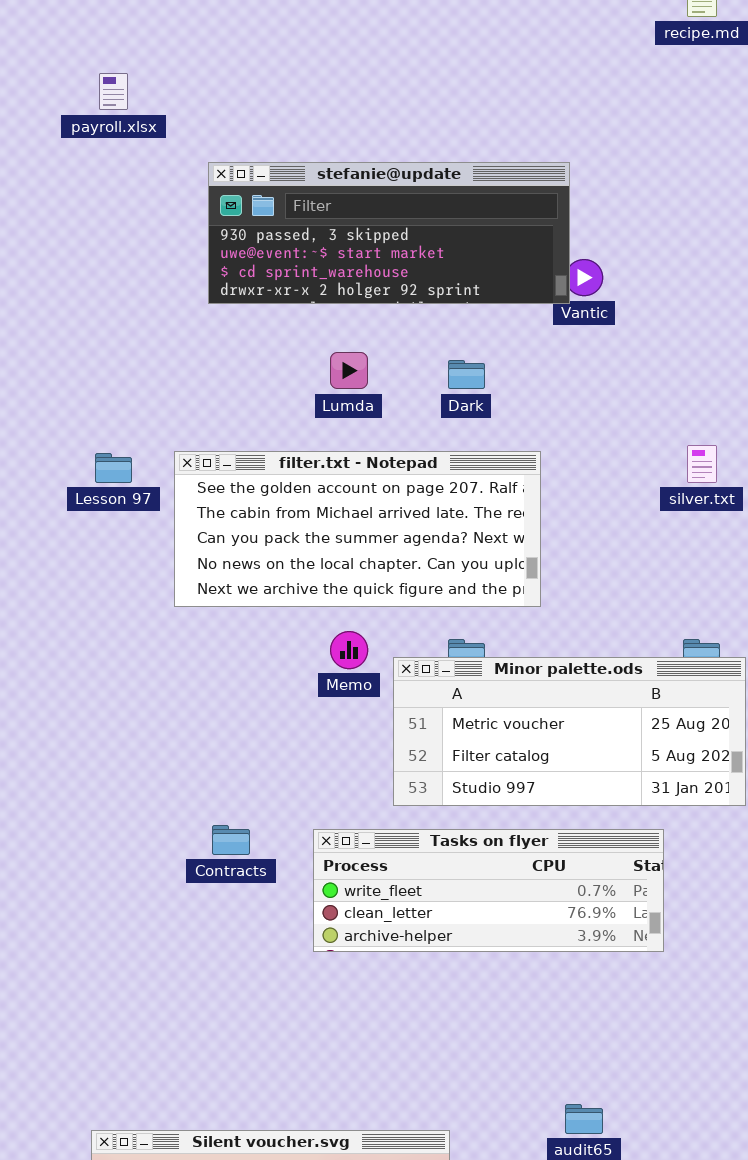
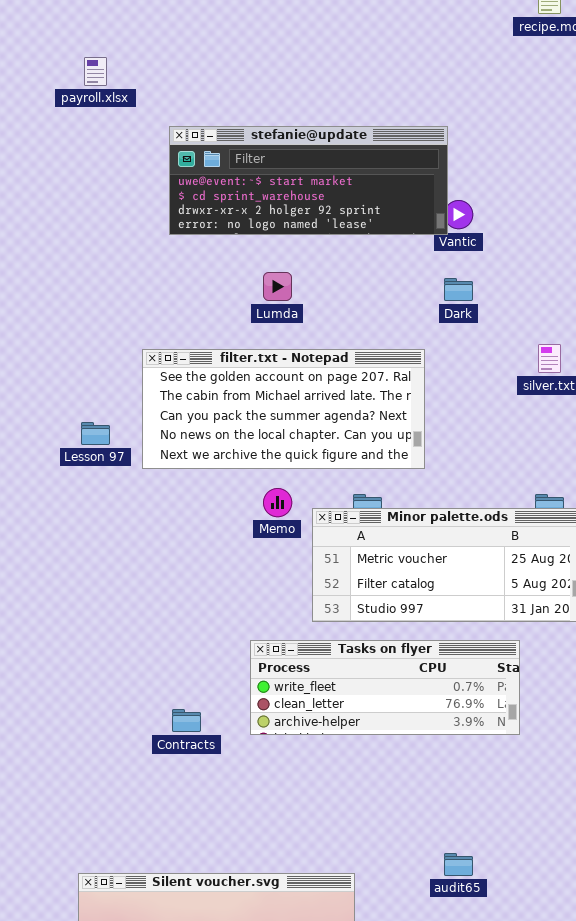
stefanie@update: [208,162,570,304] -> [169,126,448,235], scrolled down 1 row
Dark: [448,360,485,389] -> [444,278,473,301], moved
Lesson 97: [95,453,132,483] -> [81,422,110,445], moved
Contracts: [212,825,250,855] -> [172,709,201,732], moved

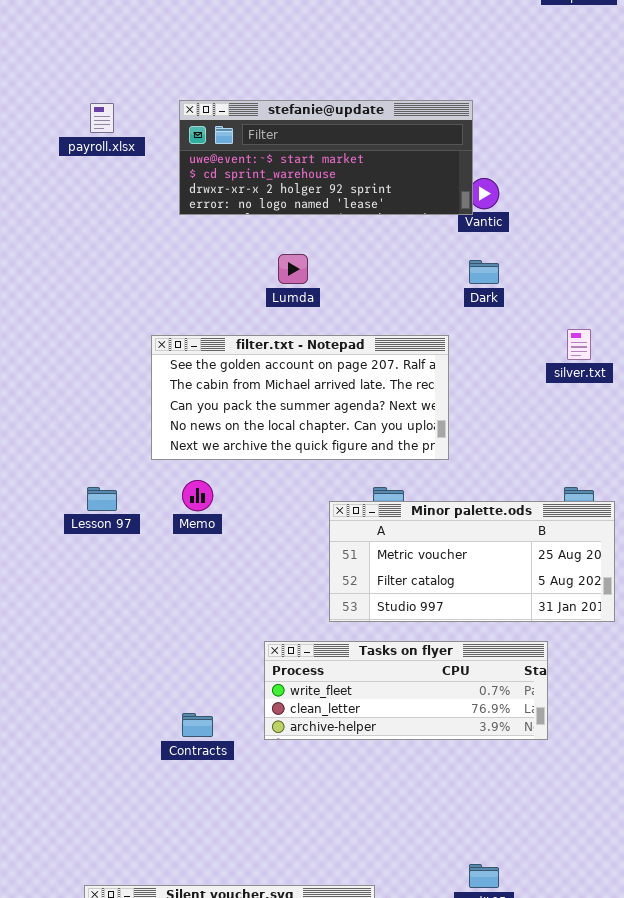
payroll.xlsx: [84,57,107,86] -> [90,103,114,133], moved
Lesson 97: [81,422,110,445] -> [87,487,117,511], moved
Memo: [263,488,292,517] -> [182,480,213,511], moved

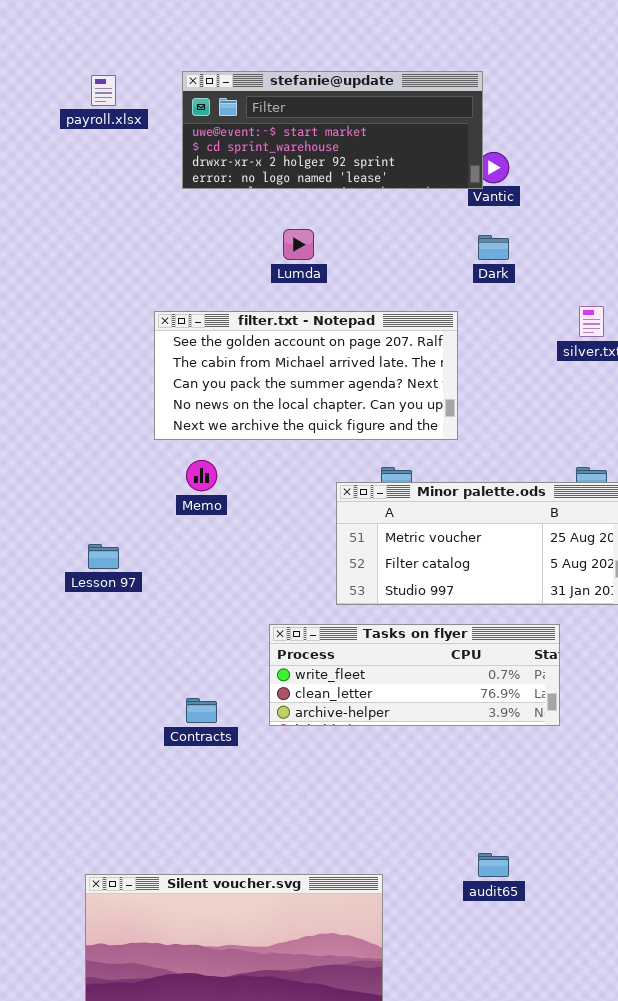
Lesson 97: [87,487,117,511] -> [88,544,119,569], moved

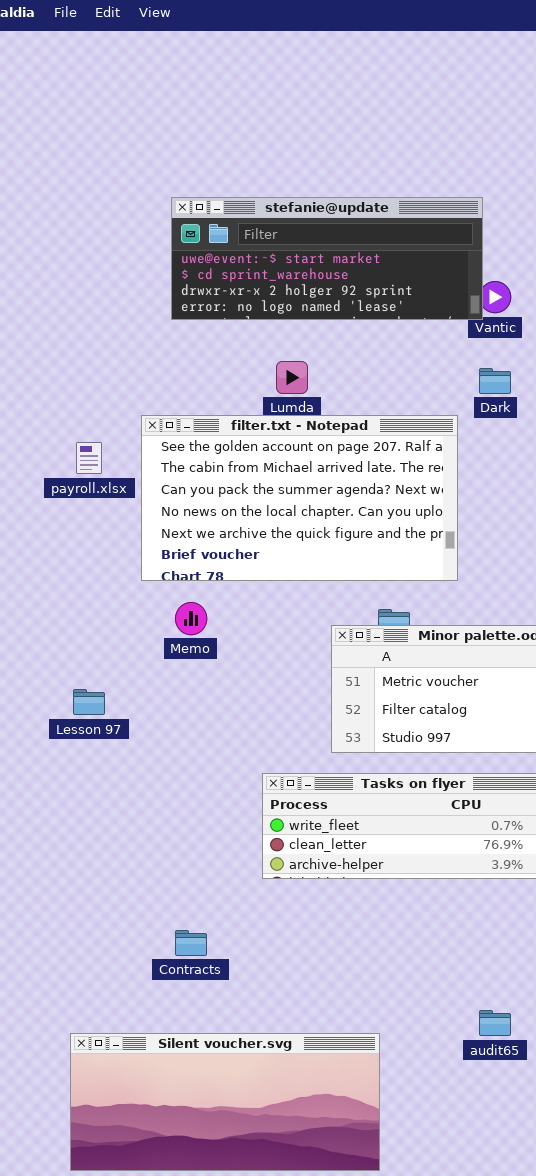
payroll.xlsx: [91,75,116,106] -> [76,442,102,474], moved
filter.txt - Notepad: [154,311,458,440] -> [141,415,458,581], resized
Contracts: [186,698,217,723] -> [175,930,207,956], moved

